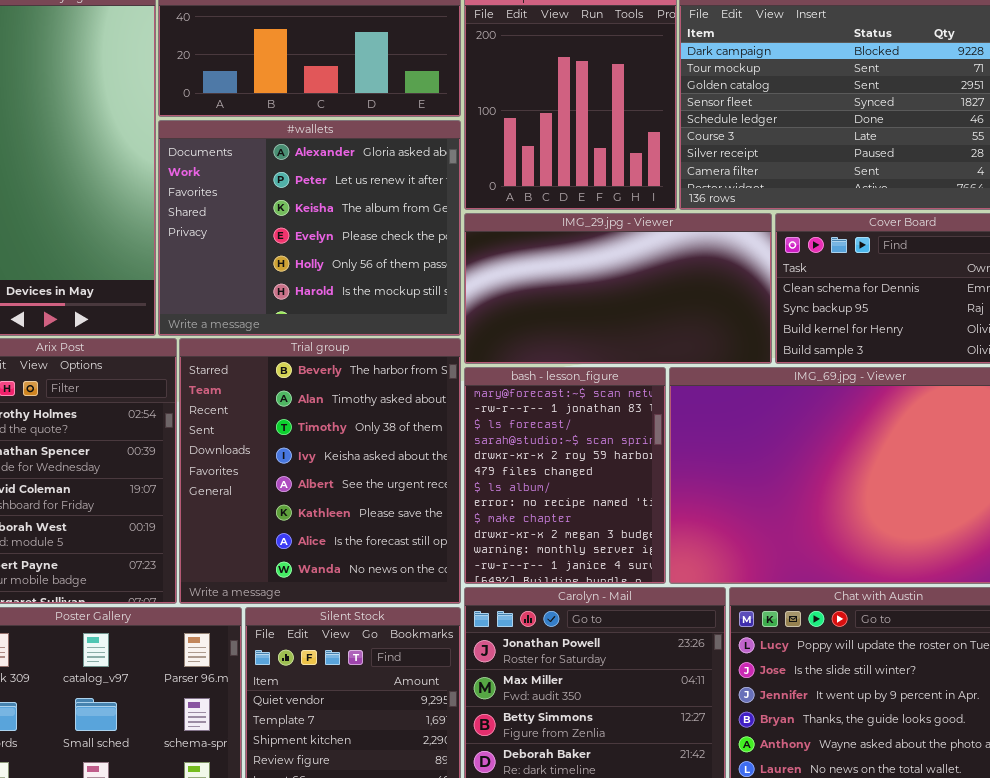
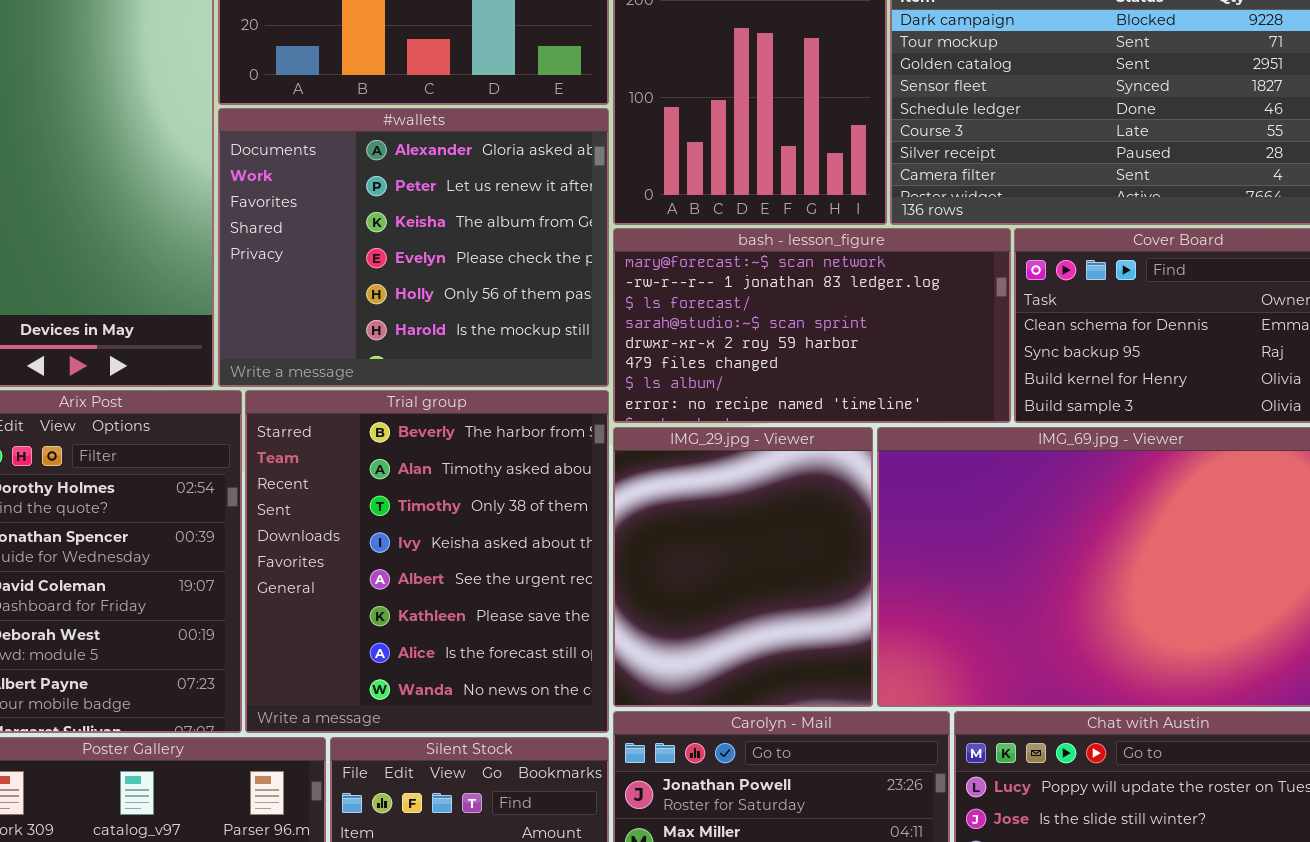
IMG_29.jpg - Viewer: [464,213,772,364] -> [613,427,873,707], moved, resized
bash - lesson_figure: [464,367,666,584] -> [613,228,1011,423], moved, resized

